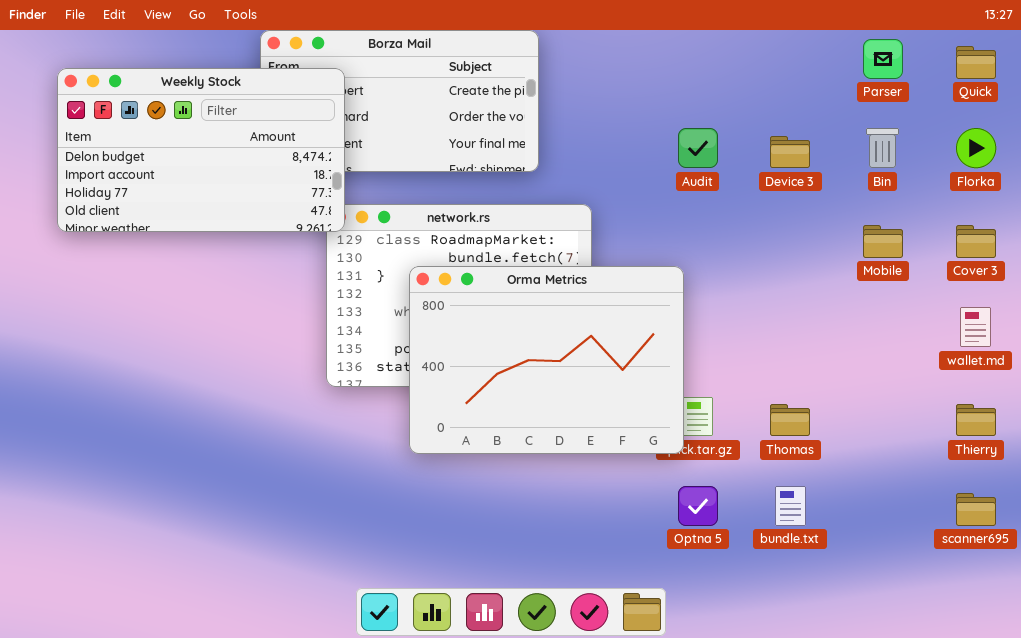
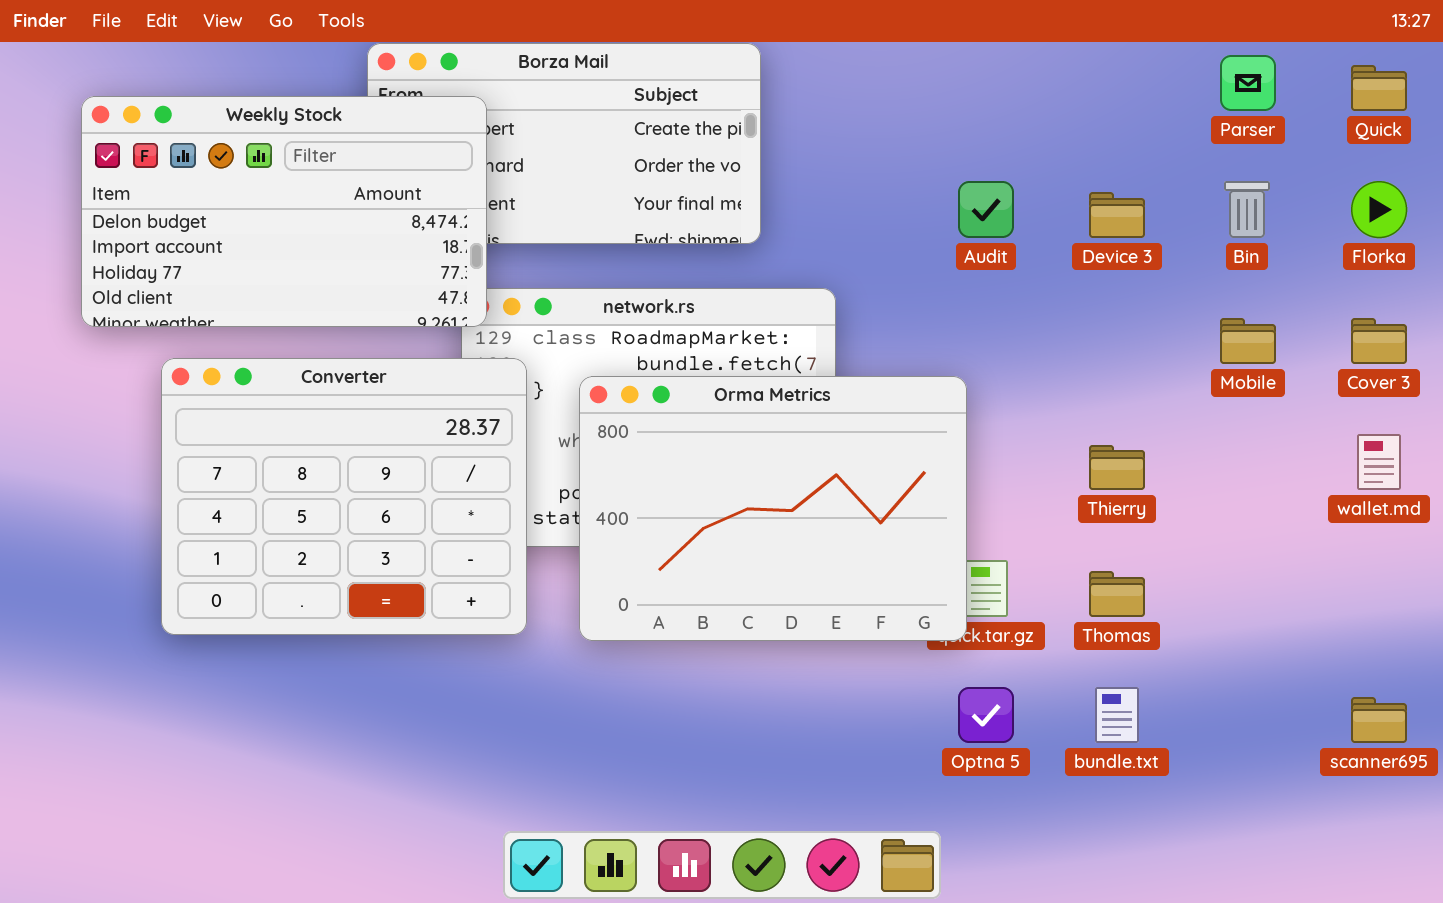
Converter: none -> [161,358,527,635], opened
Thierry: [956,404,996,436] -> [1089,445,1145,490], moved

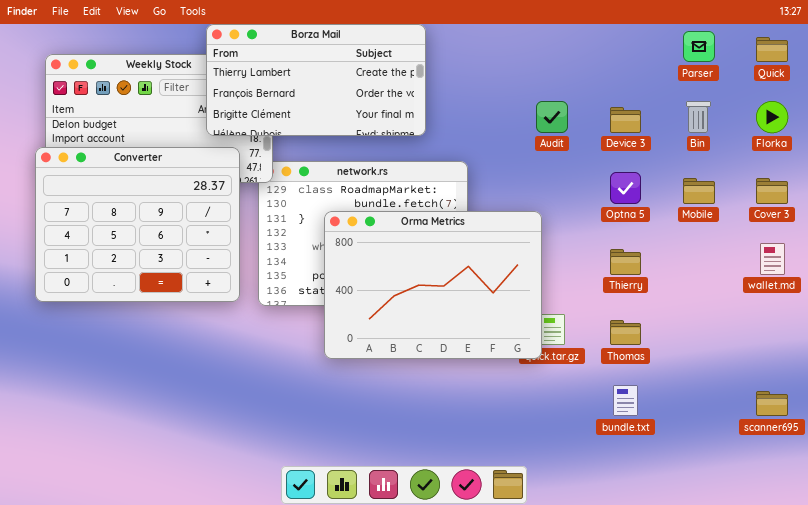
Borza Mail: [367,43,761,244] -> [206,24,426,136], raised
Converter: [161,358,527,635] -> [35,147,240,302], moved
Optna 5: [958,687,1014,743] -> [610,172,641,204], moved

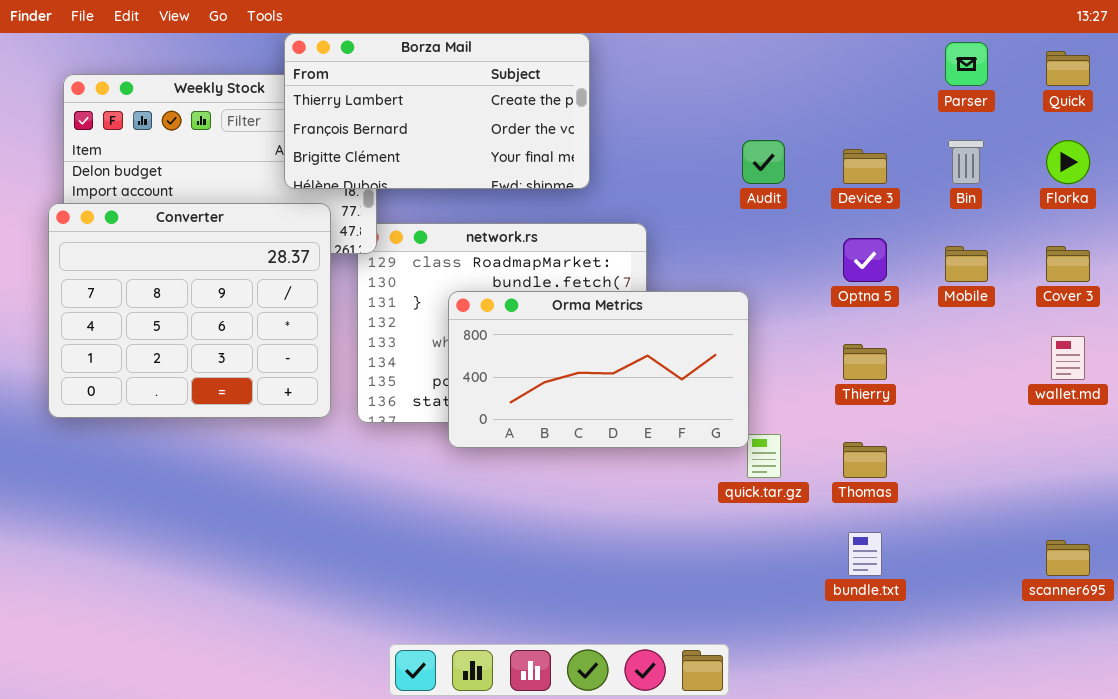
Orma Metrics: [324,211,542,359] -> [448,291,749,448], resized

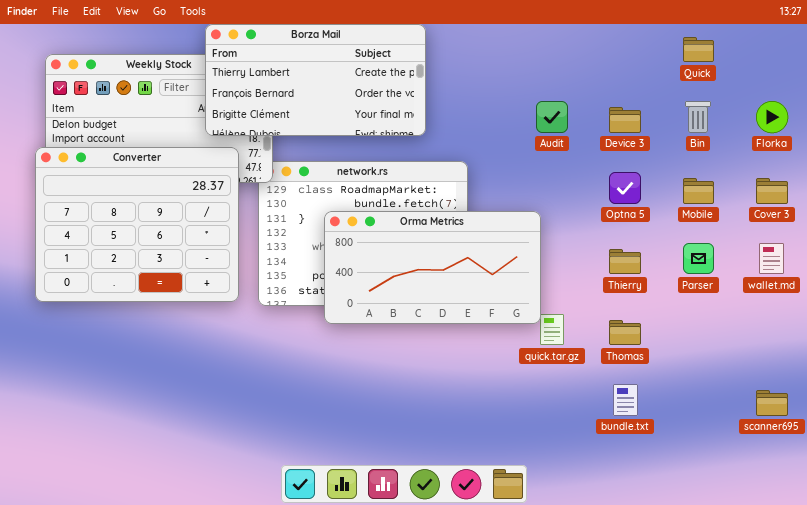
Parser: [945,42,988,86] -> [683,243,714,274], moved
Quick: [1046,51,1090,86] -> [683,37,714,62], moved

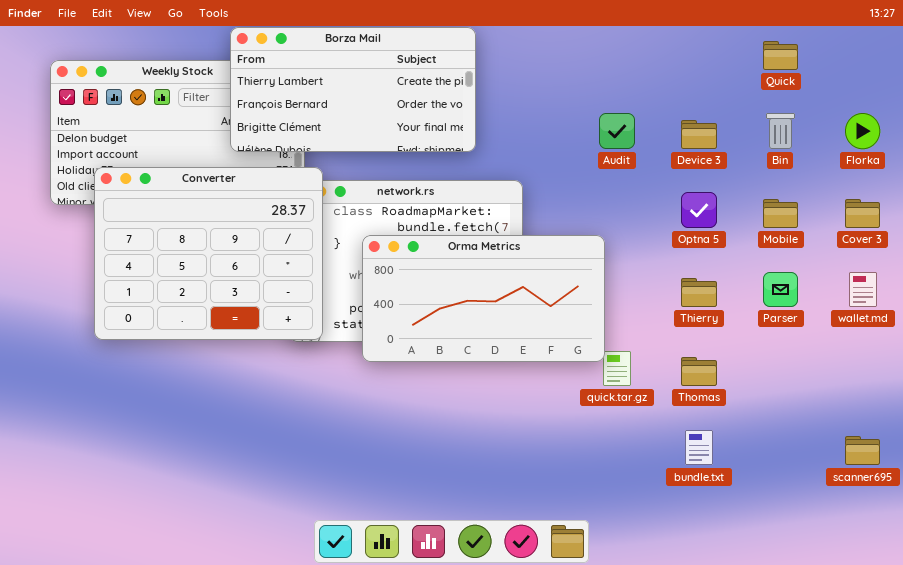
Converter: [35,147,239,302] -> [94,167,323,340], moved

